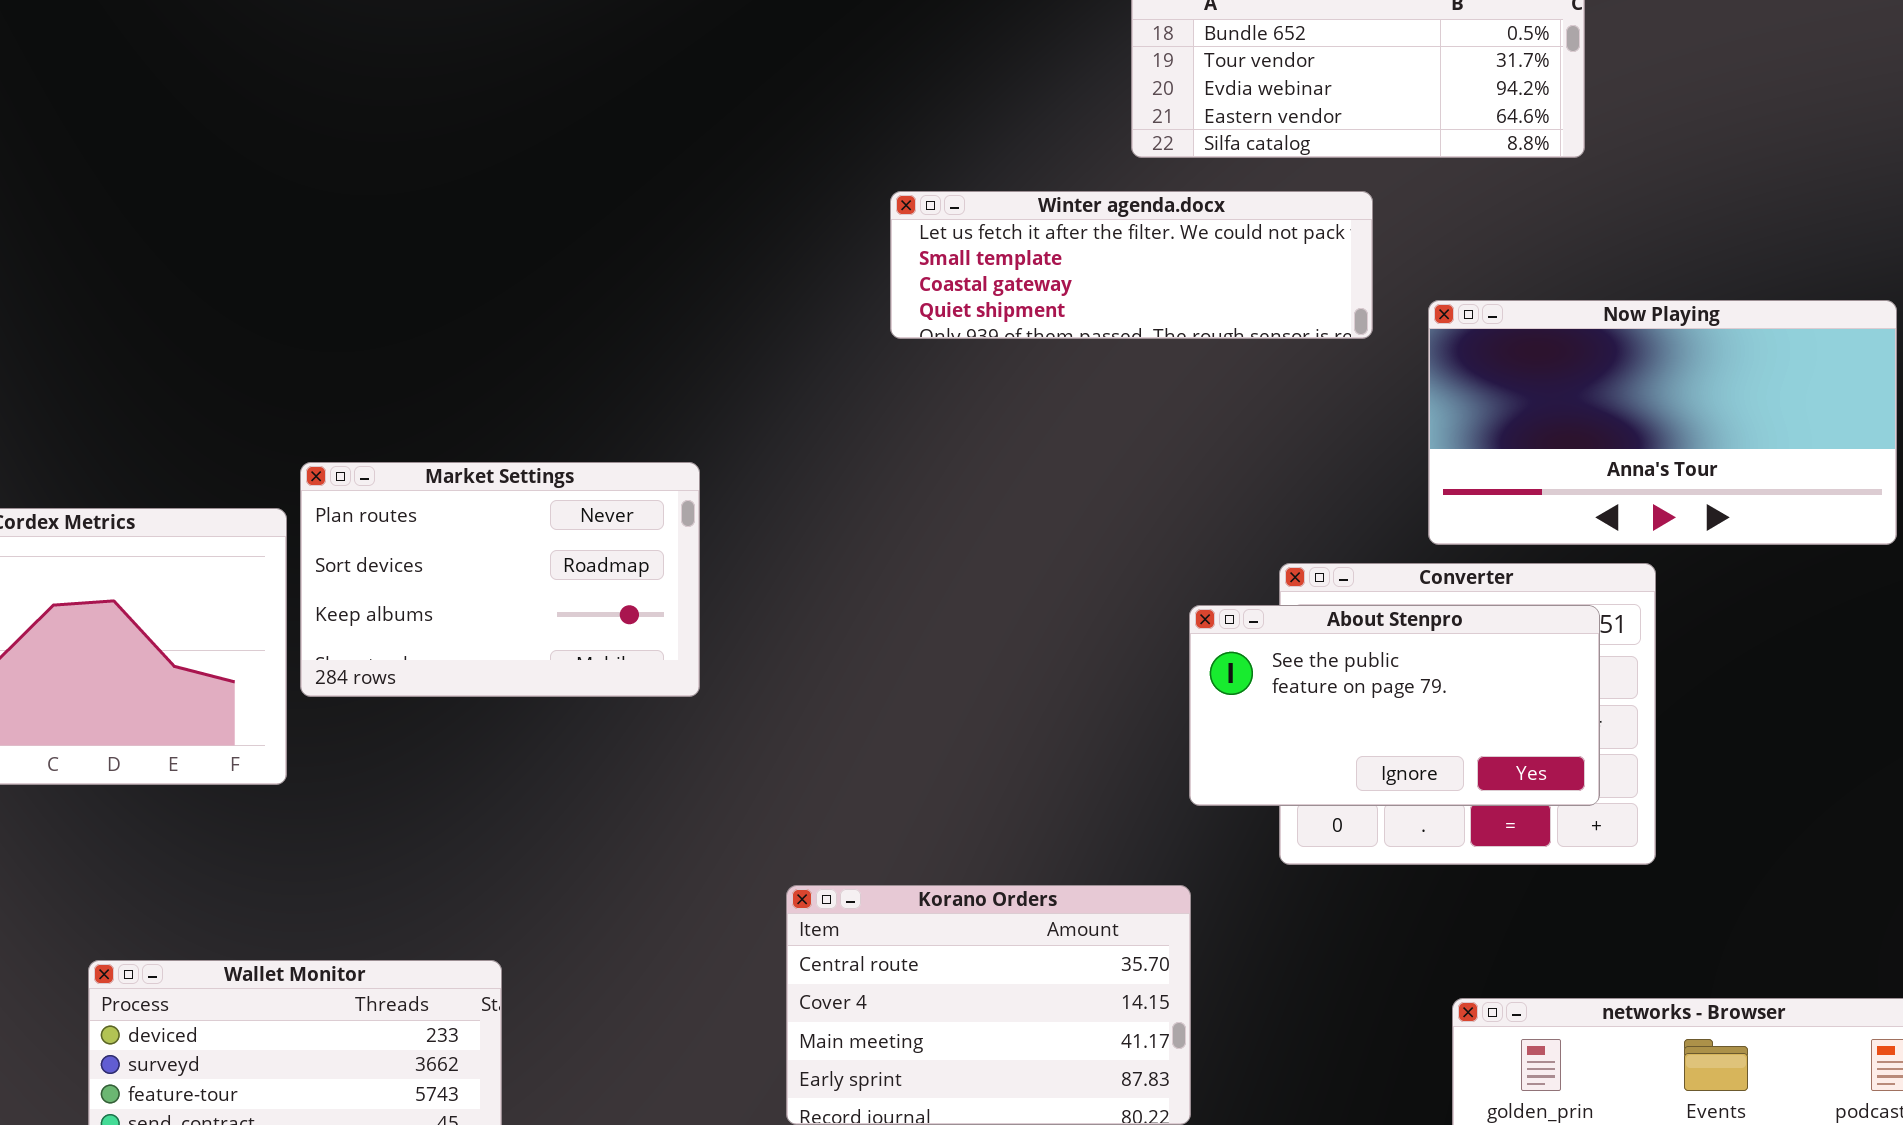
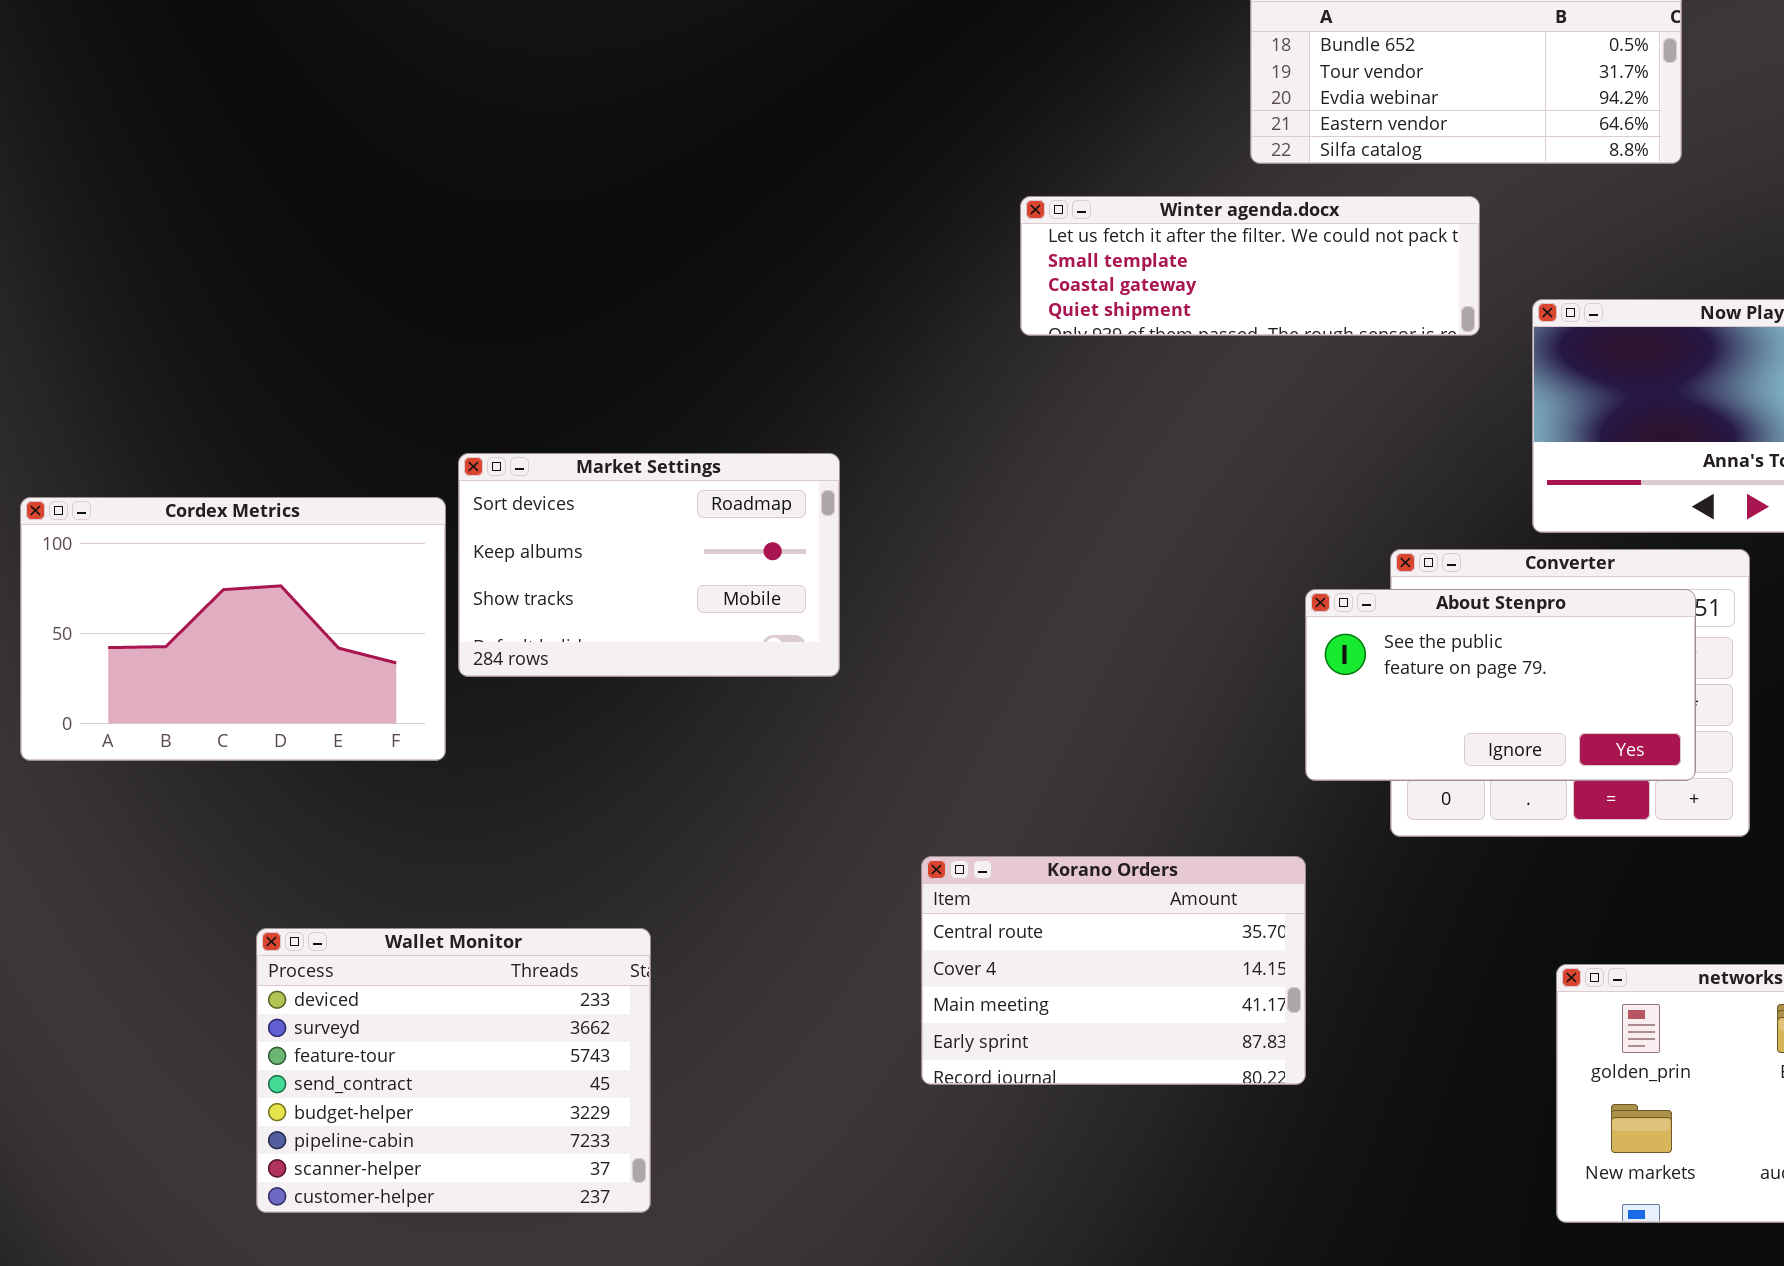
Market Settings: [300,462,700,697] -> [458,453,840,677], scrolled down 1 row

